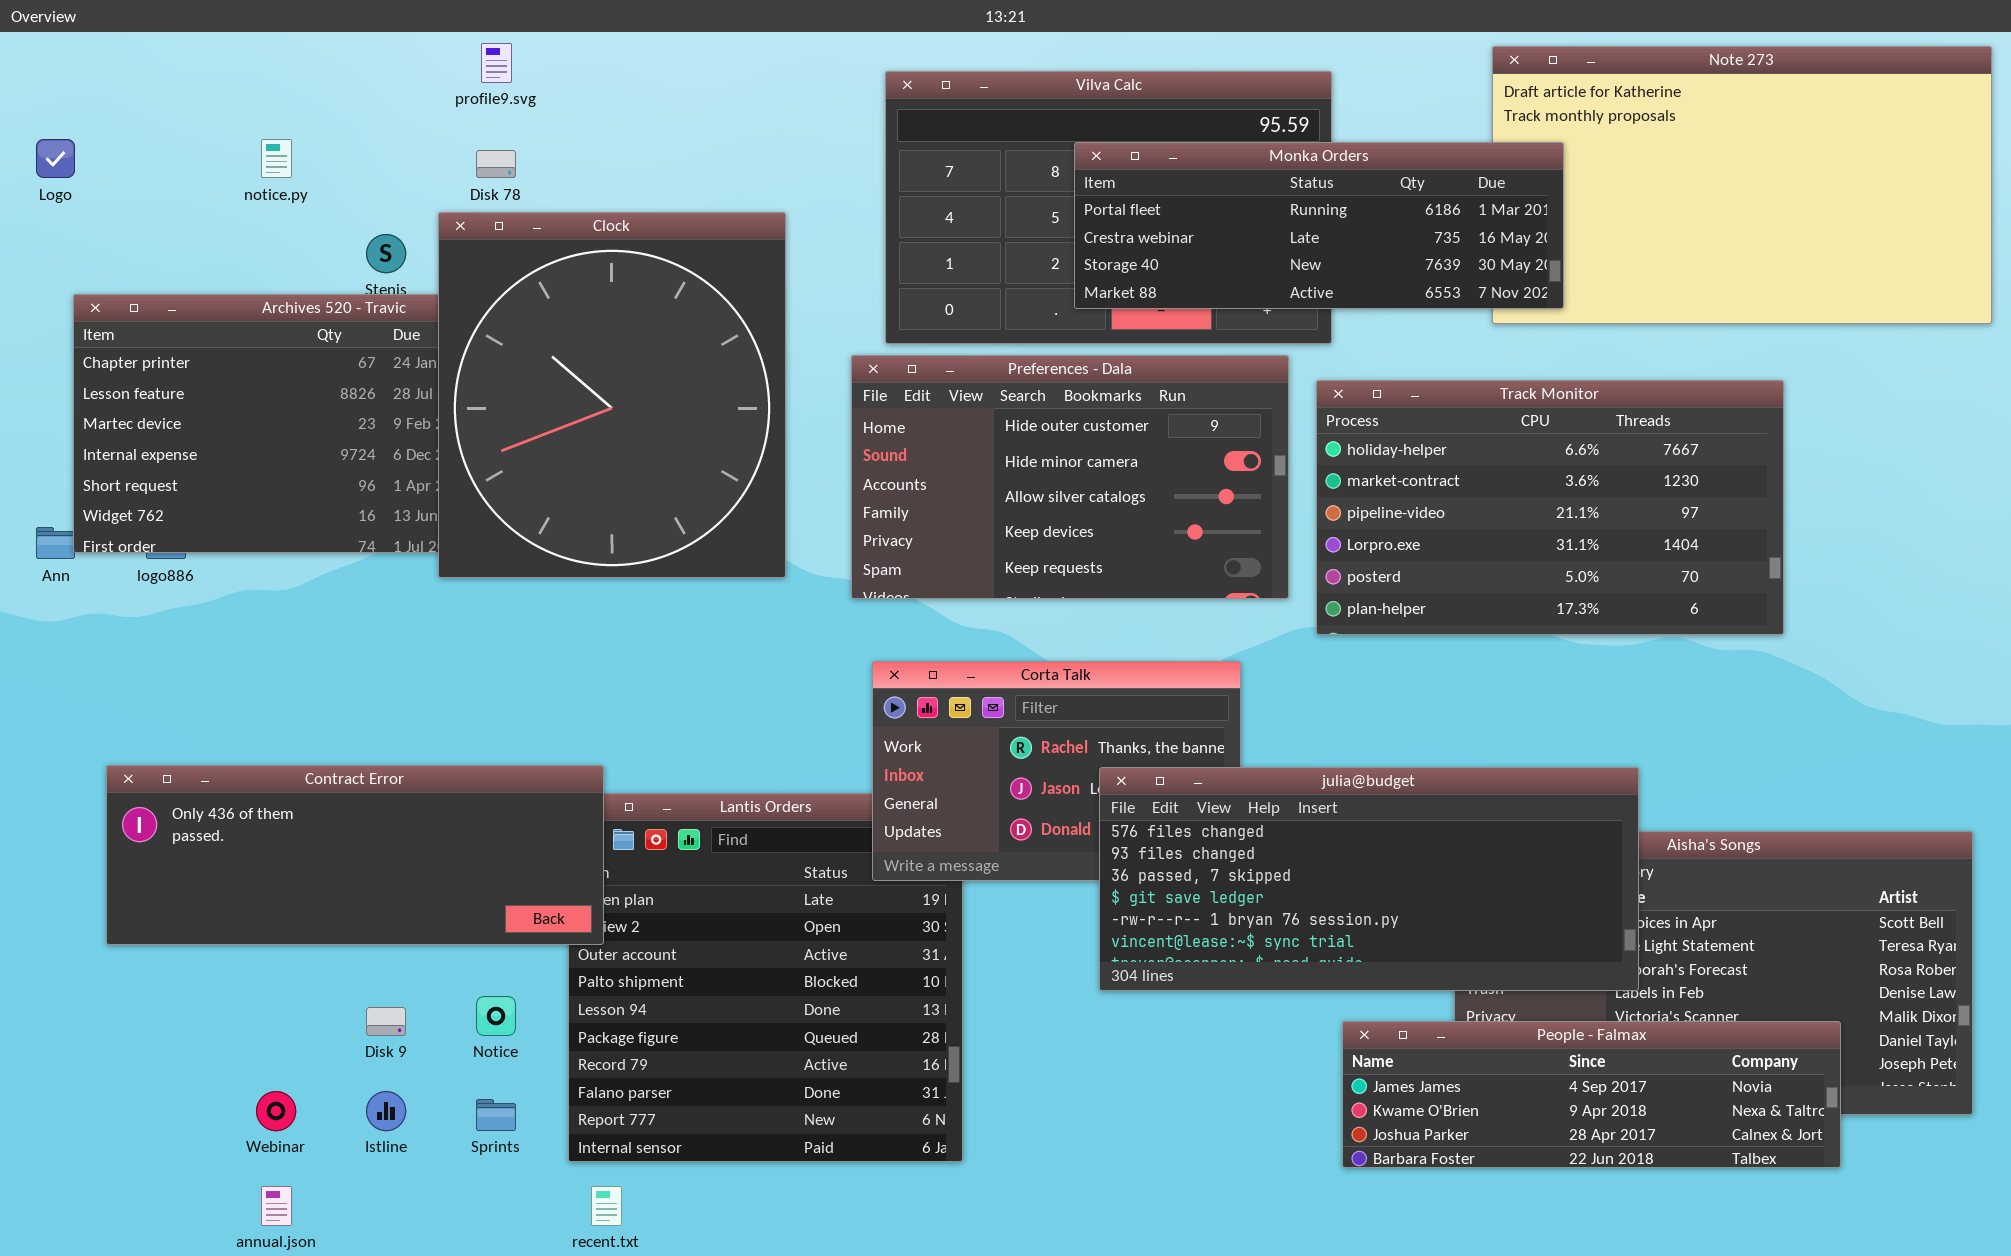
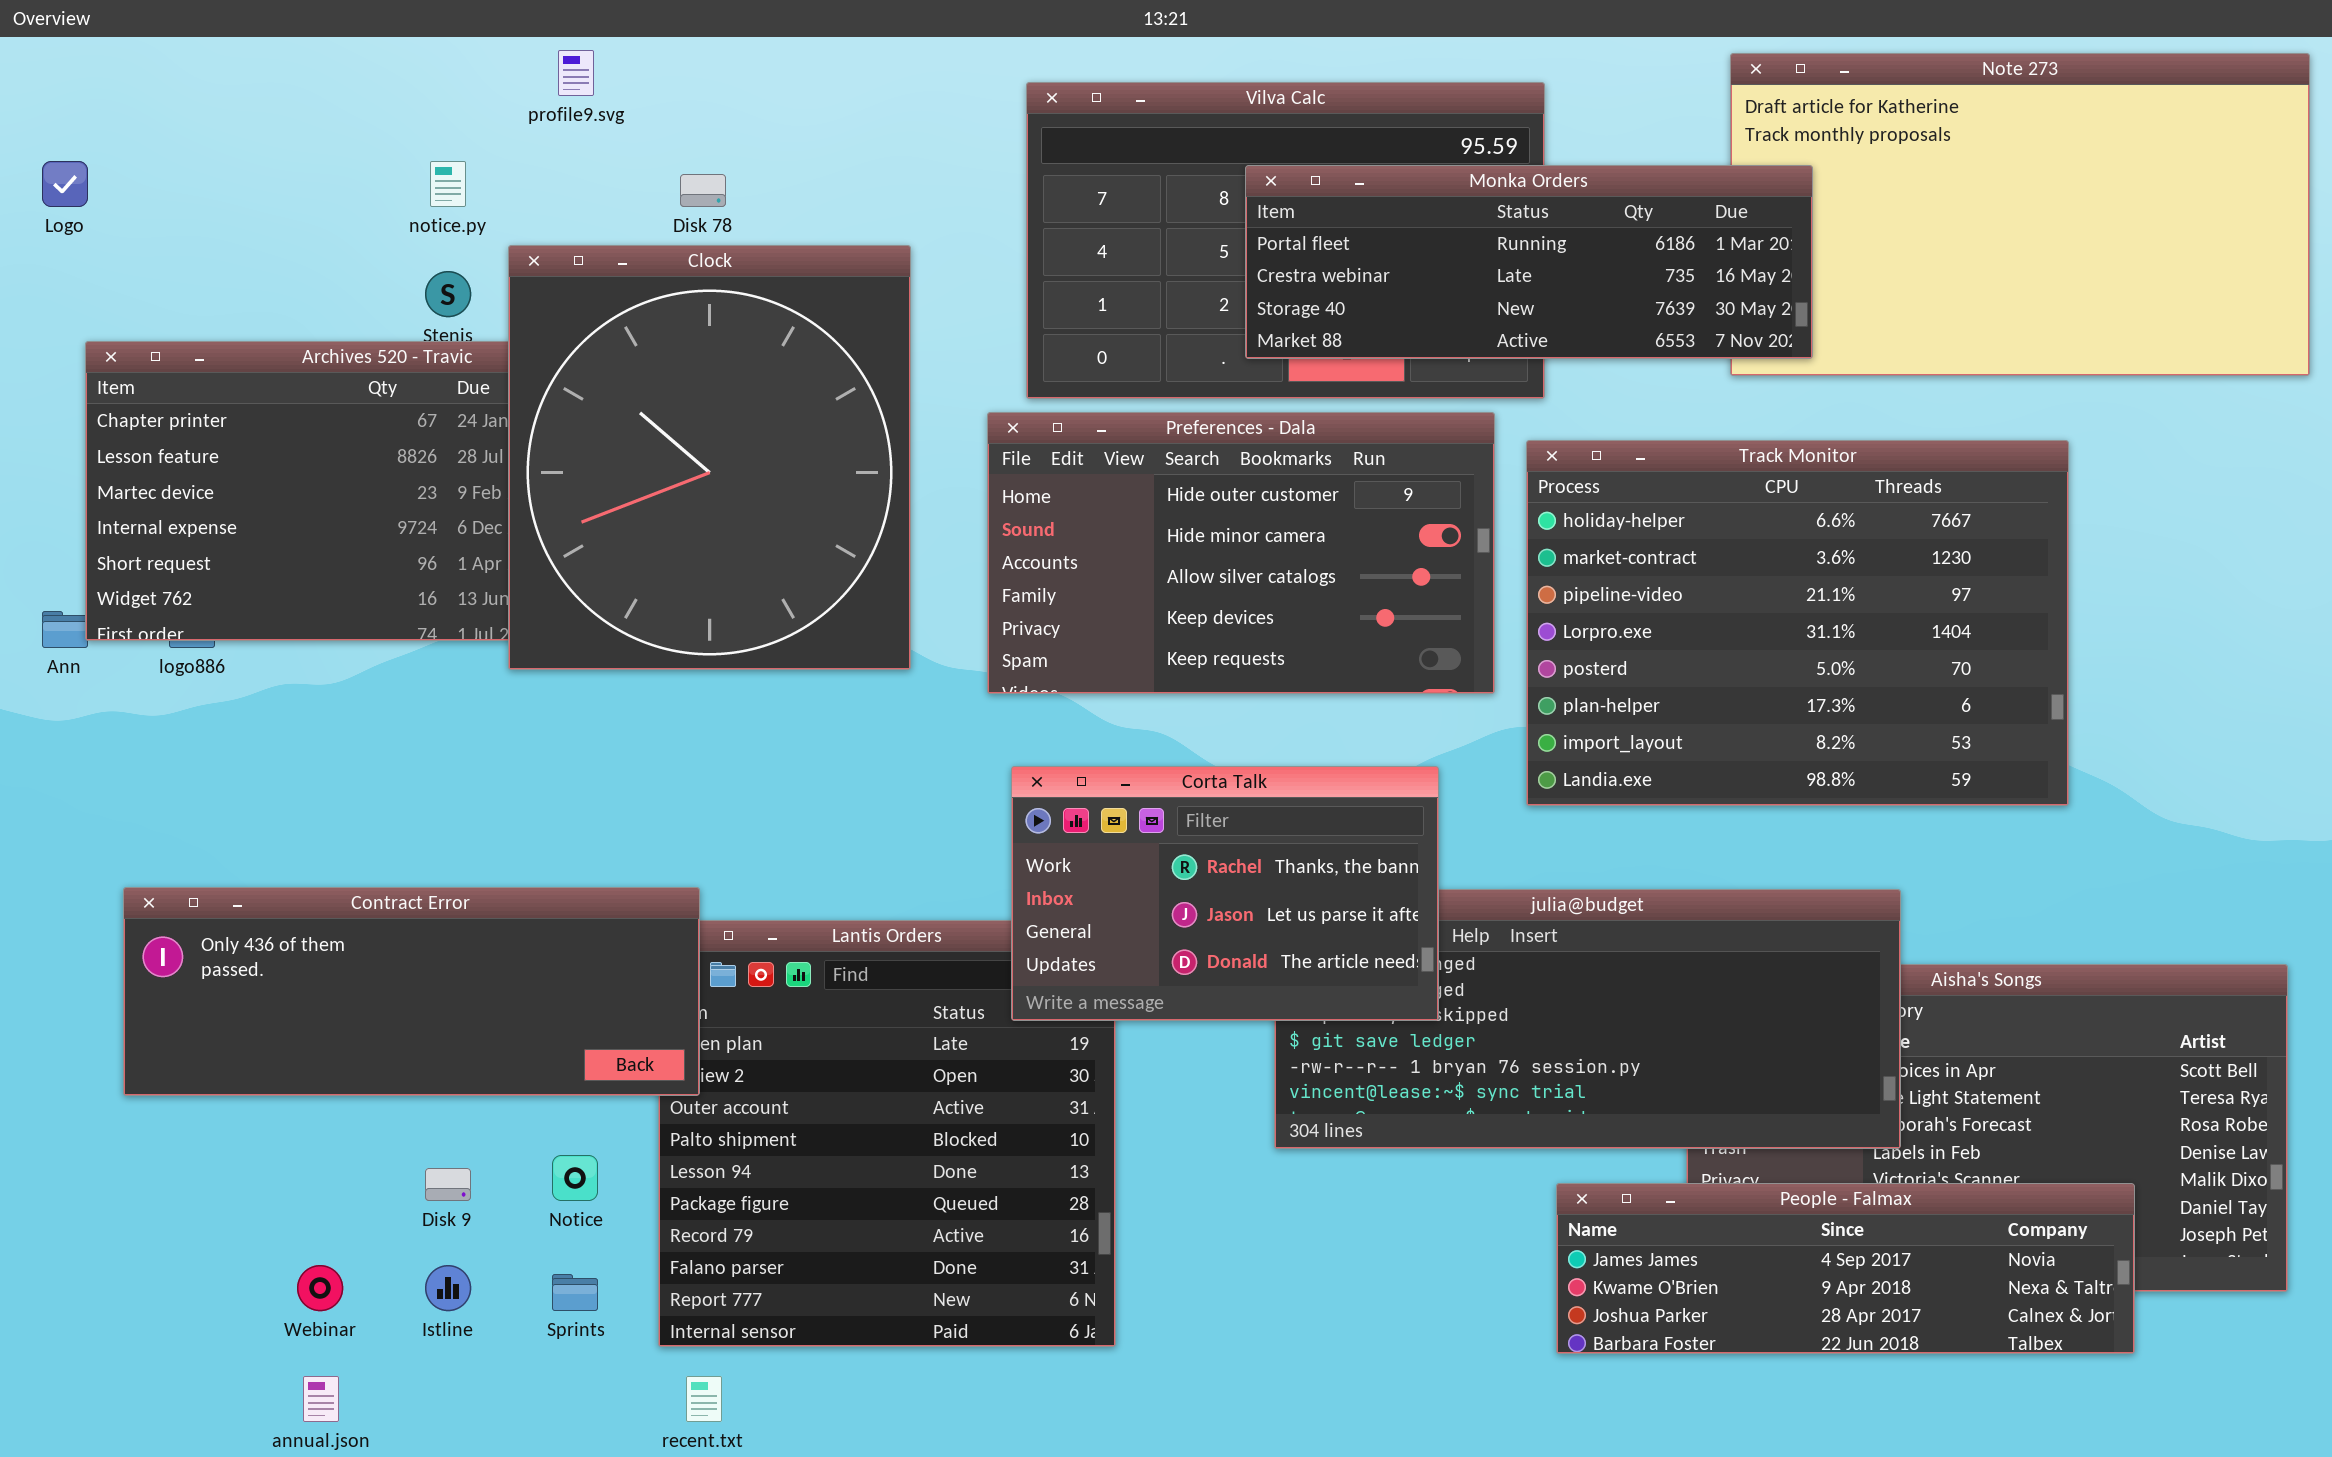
notice.py: [261,139,292,178] -> [430,161,466,207], moved
Disk 78: [476,150,516,178] -> [680,174,726,207], moved
Track Monitor: [1316,380,1784,635] -> [1526,440,2069,806], resized
Corta Talk: [872,661,1241,881] -> [1011,766,1439,1021], raised

